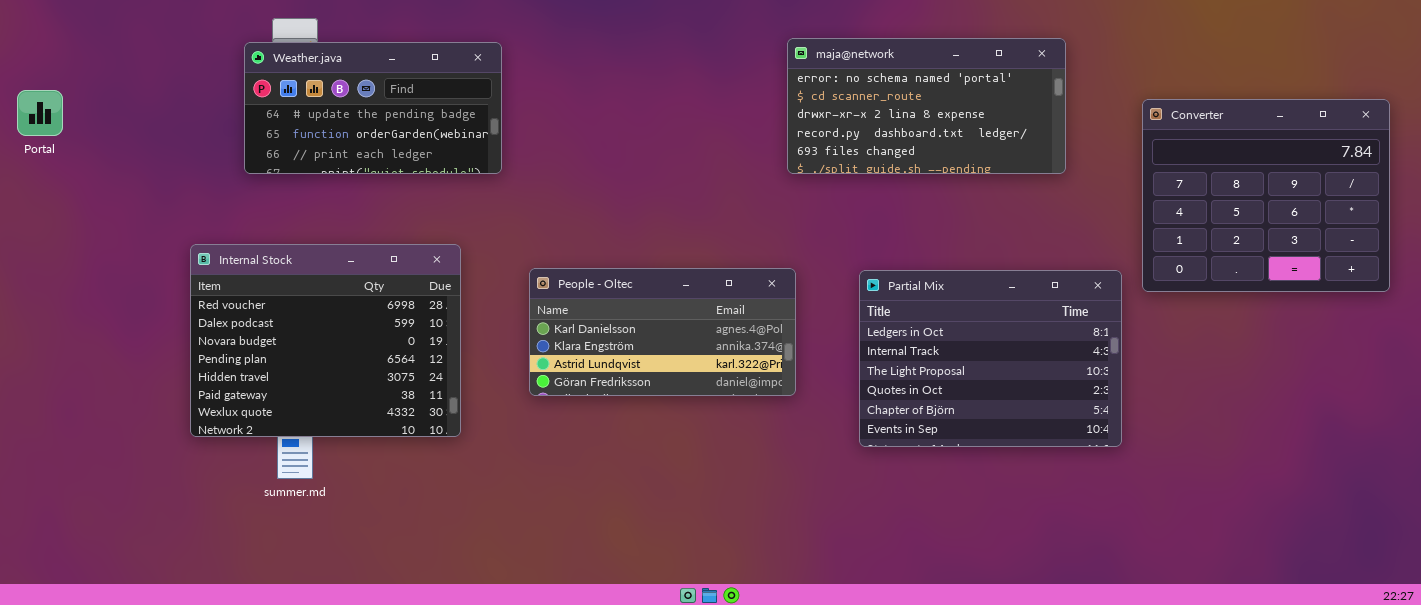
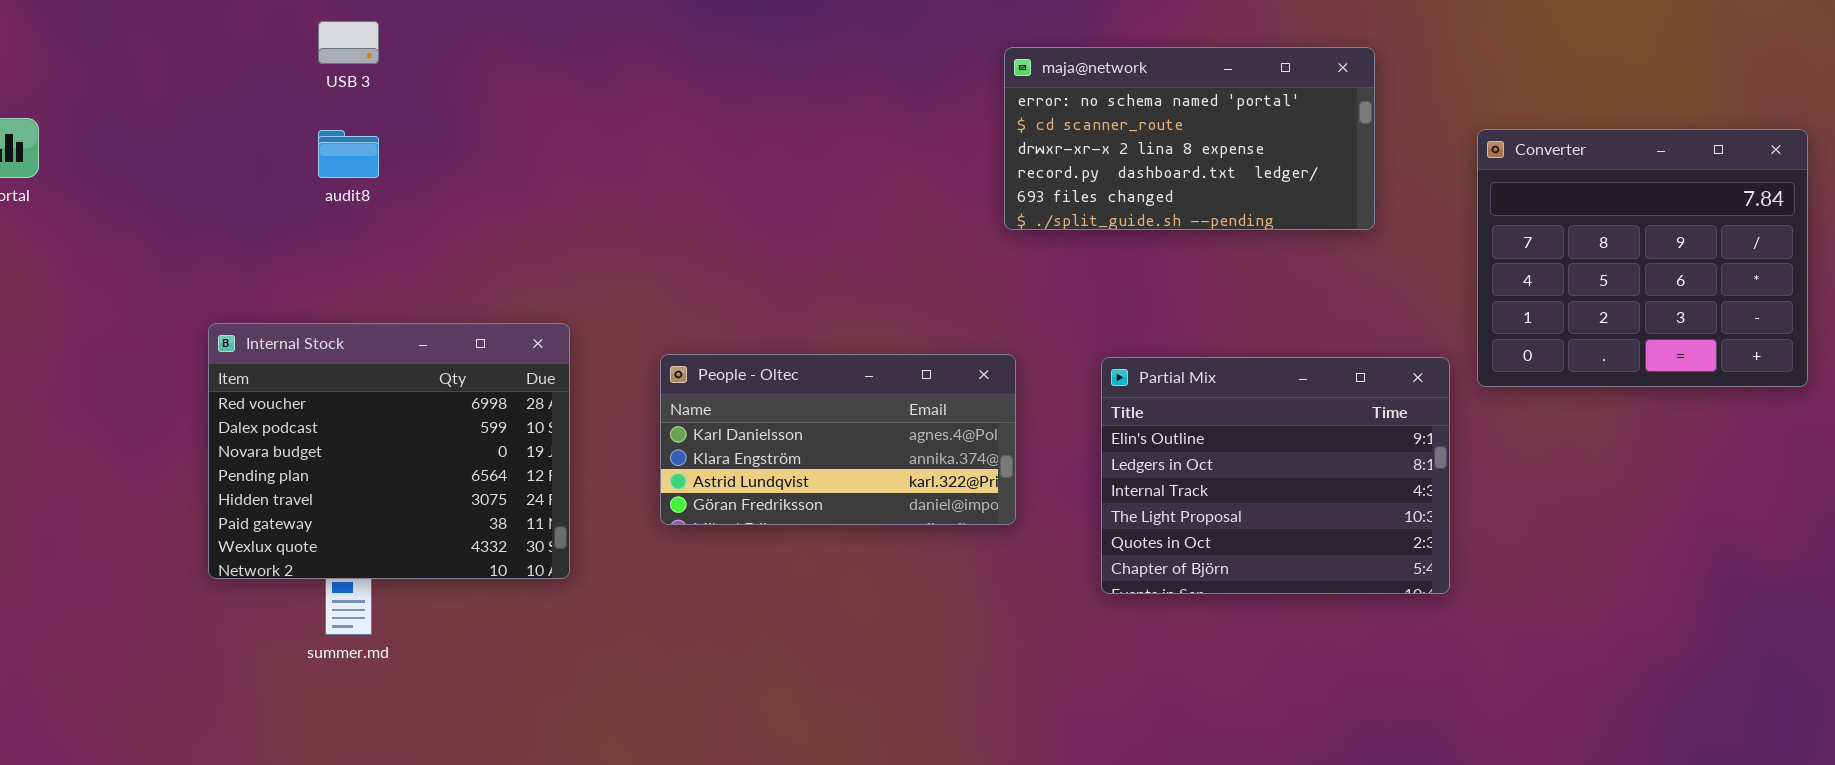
Weather.java: [244,42,502,174] -> none, closed
Partial Mix: [859,270,1122,447] -> [1101,357,1450,594], scrolled up 1 row

